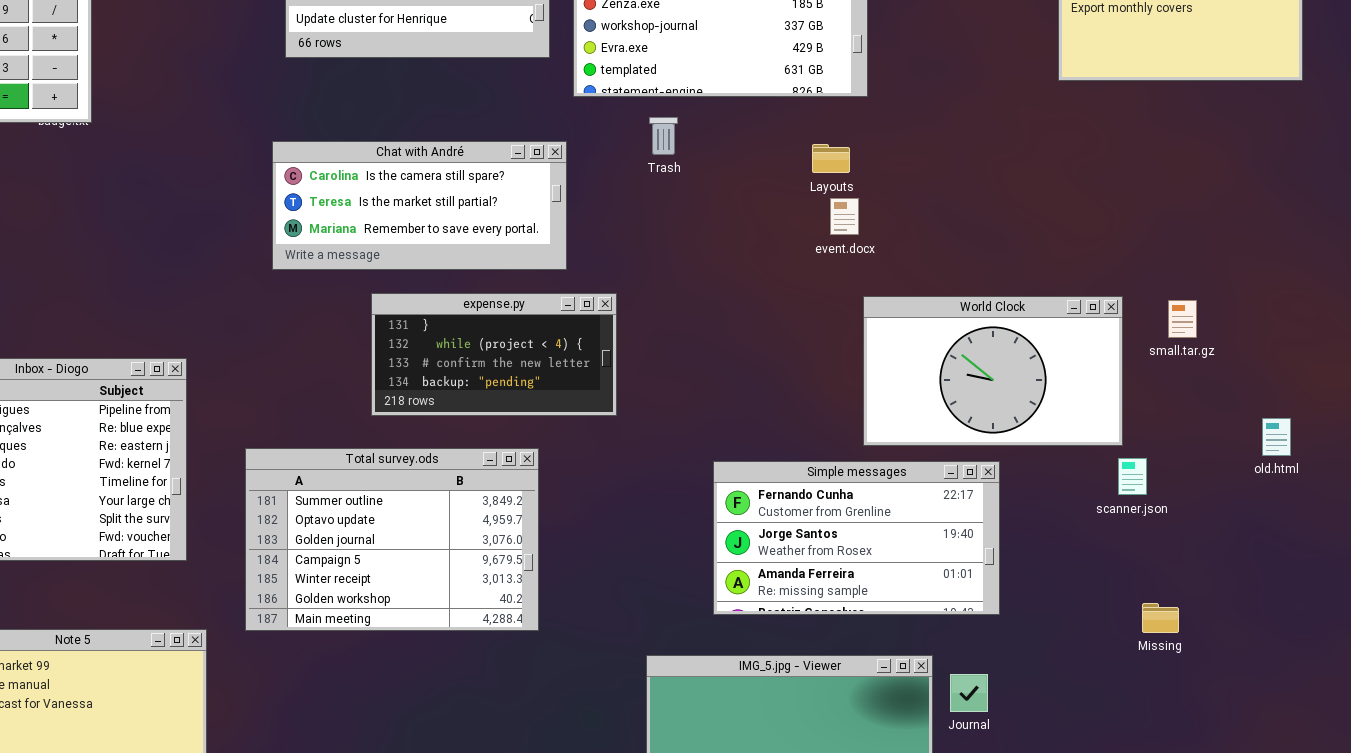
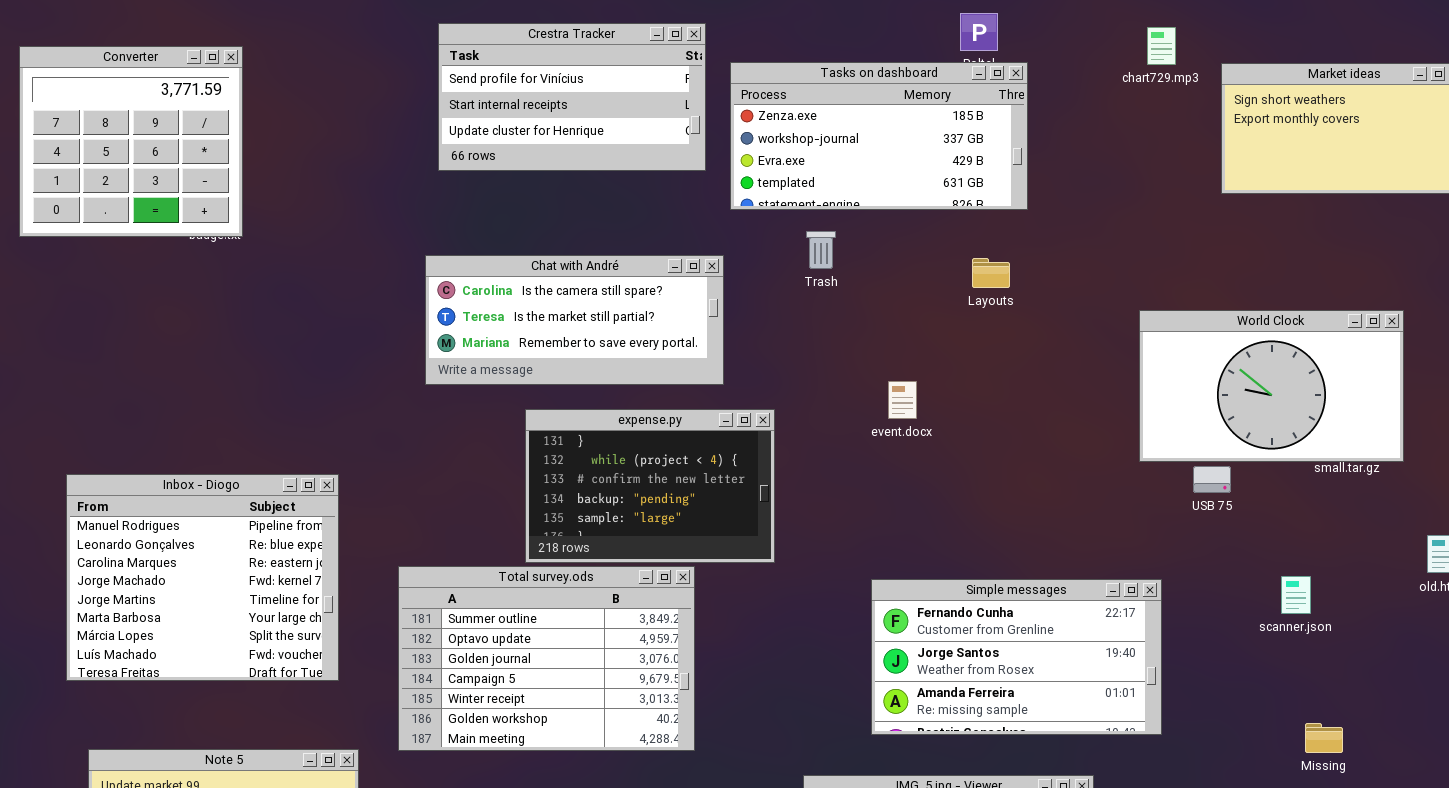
event.docx: [830,198,859,235] -> [888,381,917,419], moved
expense.py: [371,293,617,416] -> [525,409,775,563], resized
World Clock: [863,296,1123,446] -> [1139,310,1404,462], moved

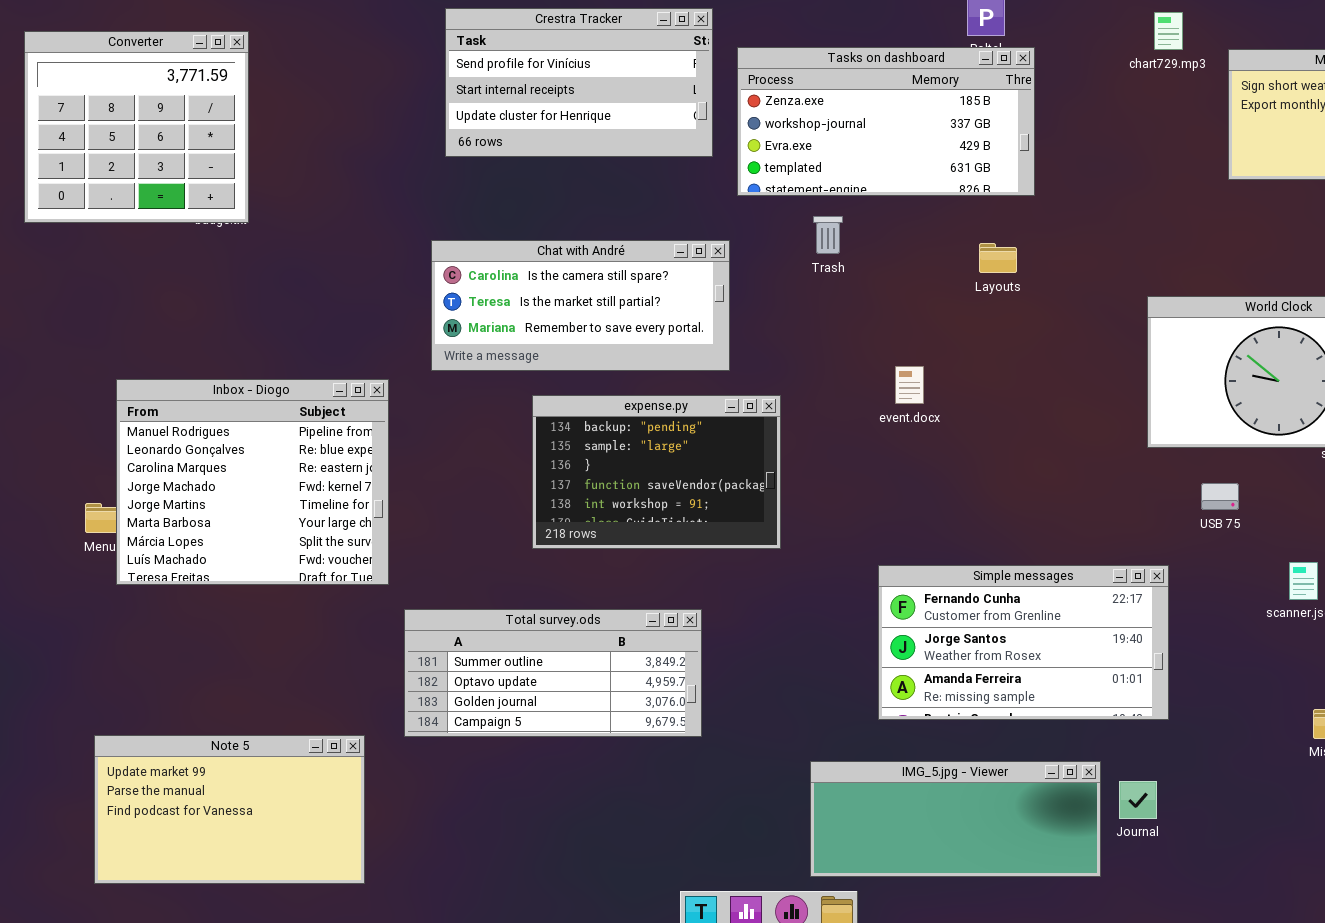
expense.py: [525,409,775,563] -> [532,395,781,549], scrolled down 3 rows
USB 75: [1193,466,1231,493] -> [1201,483,1239,510], moved
Inbox - Diogo: [66,474,339,681] -> [116,379,389,585], moved
Total survey.ods: [398,566,695,751] -> [404,609,702,737], resized

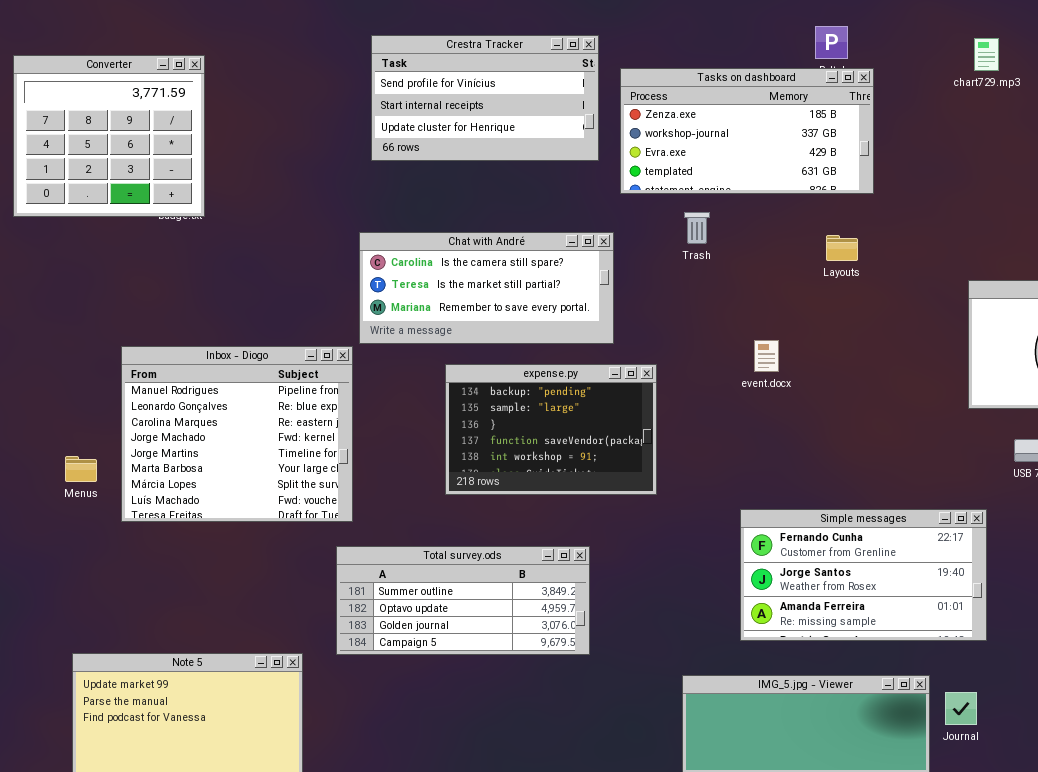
Inbox - Diogo: [116,379,389,585] -> [121,346,353,522], moved

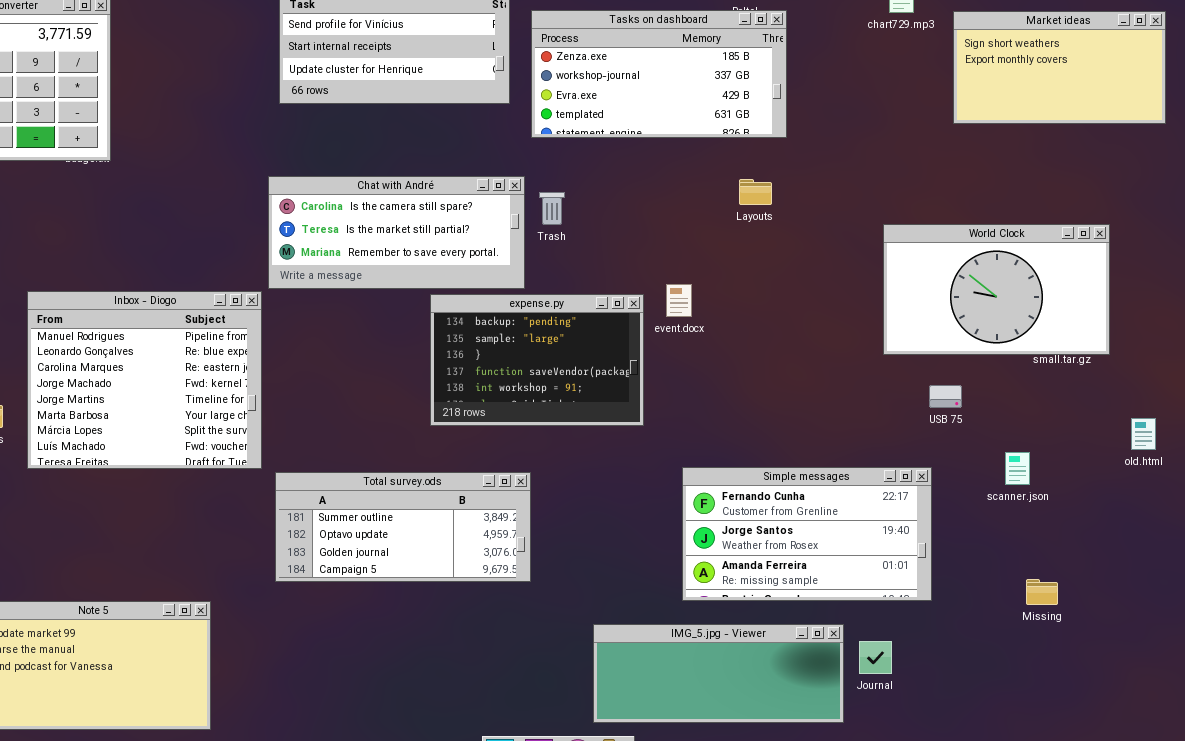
Trash: [684,212,710,244] -> [539,192,565,225], moved
expense.py: [445,364,657,495] -> [430,294,644,426], moved
Simple messages: [740,509,987,641] -> [682,467,932,601], moved
Total survey.ods: [336,546,590,655] -> [275,472,531,582], moved

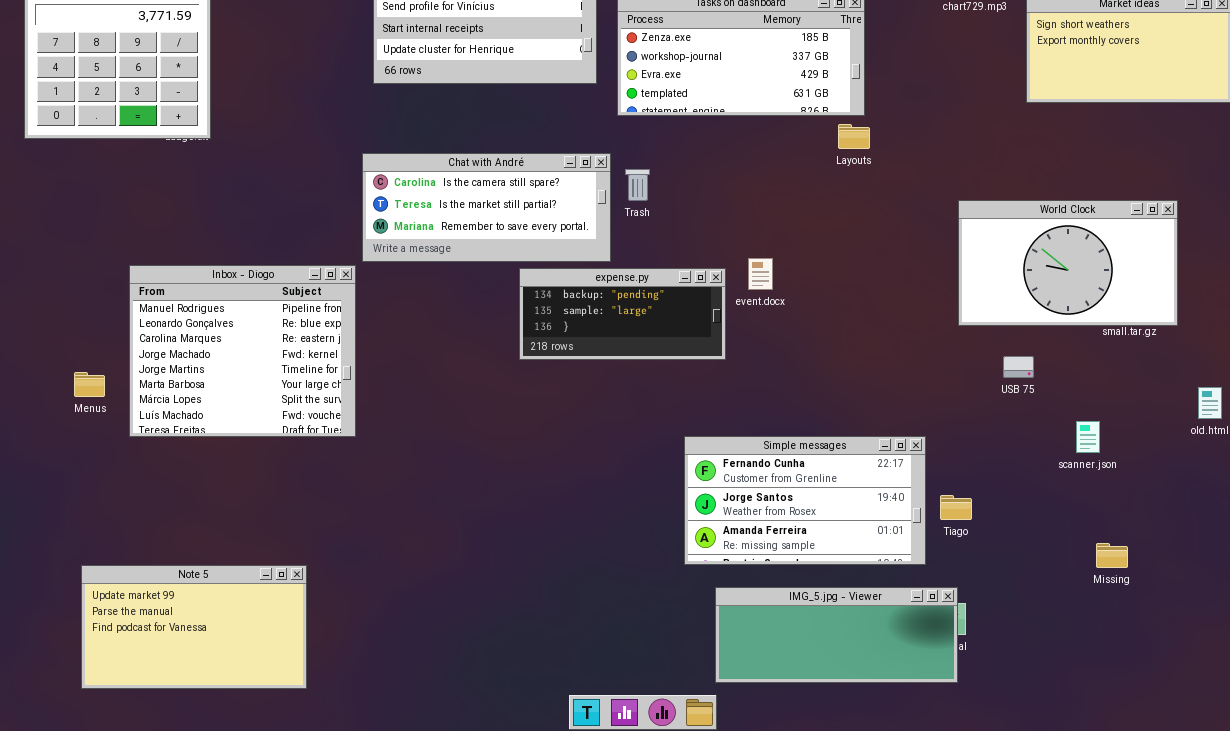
Layouts: [739,179,772,205] -> [838,124,870,149], moved
expense.py: [430,294,644,426] -> [519,268,726,360], resized
Simple messages: [682,467,932,601] -> [684,436,926,565], moved
Total survey.ods: [275,472,531,582] -> none, closed
IMG_5.jpg - Viewer: [593,624,844,723] -> [715,587,958,683], moved

